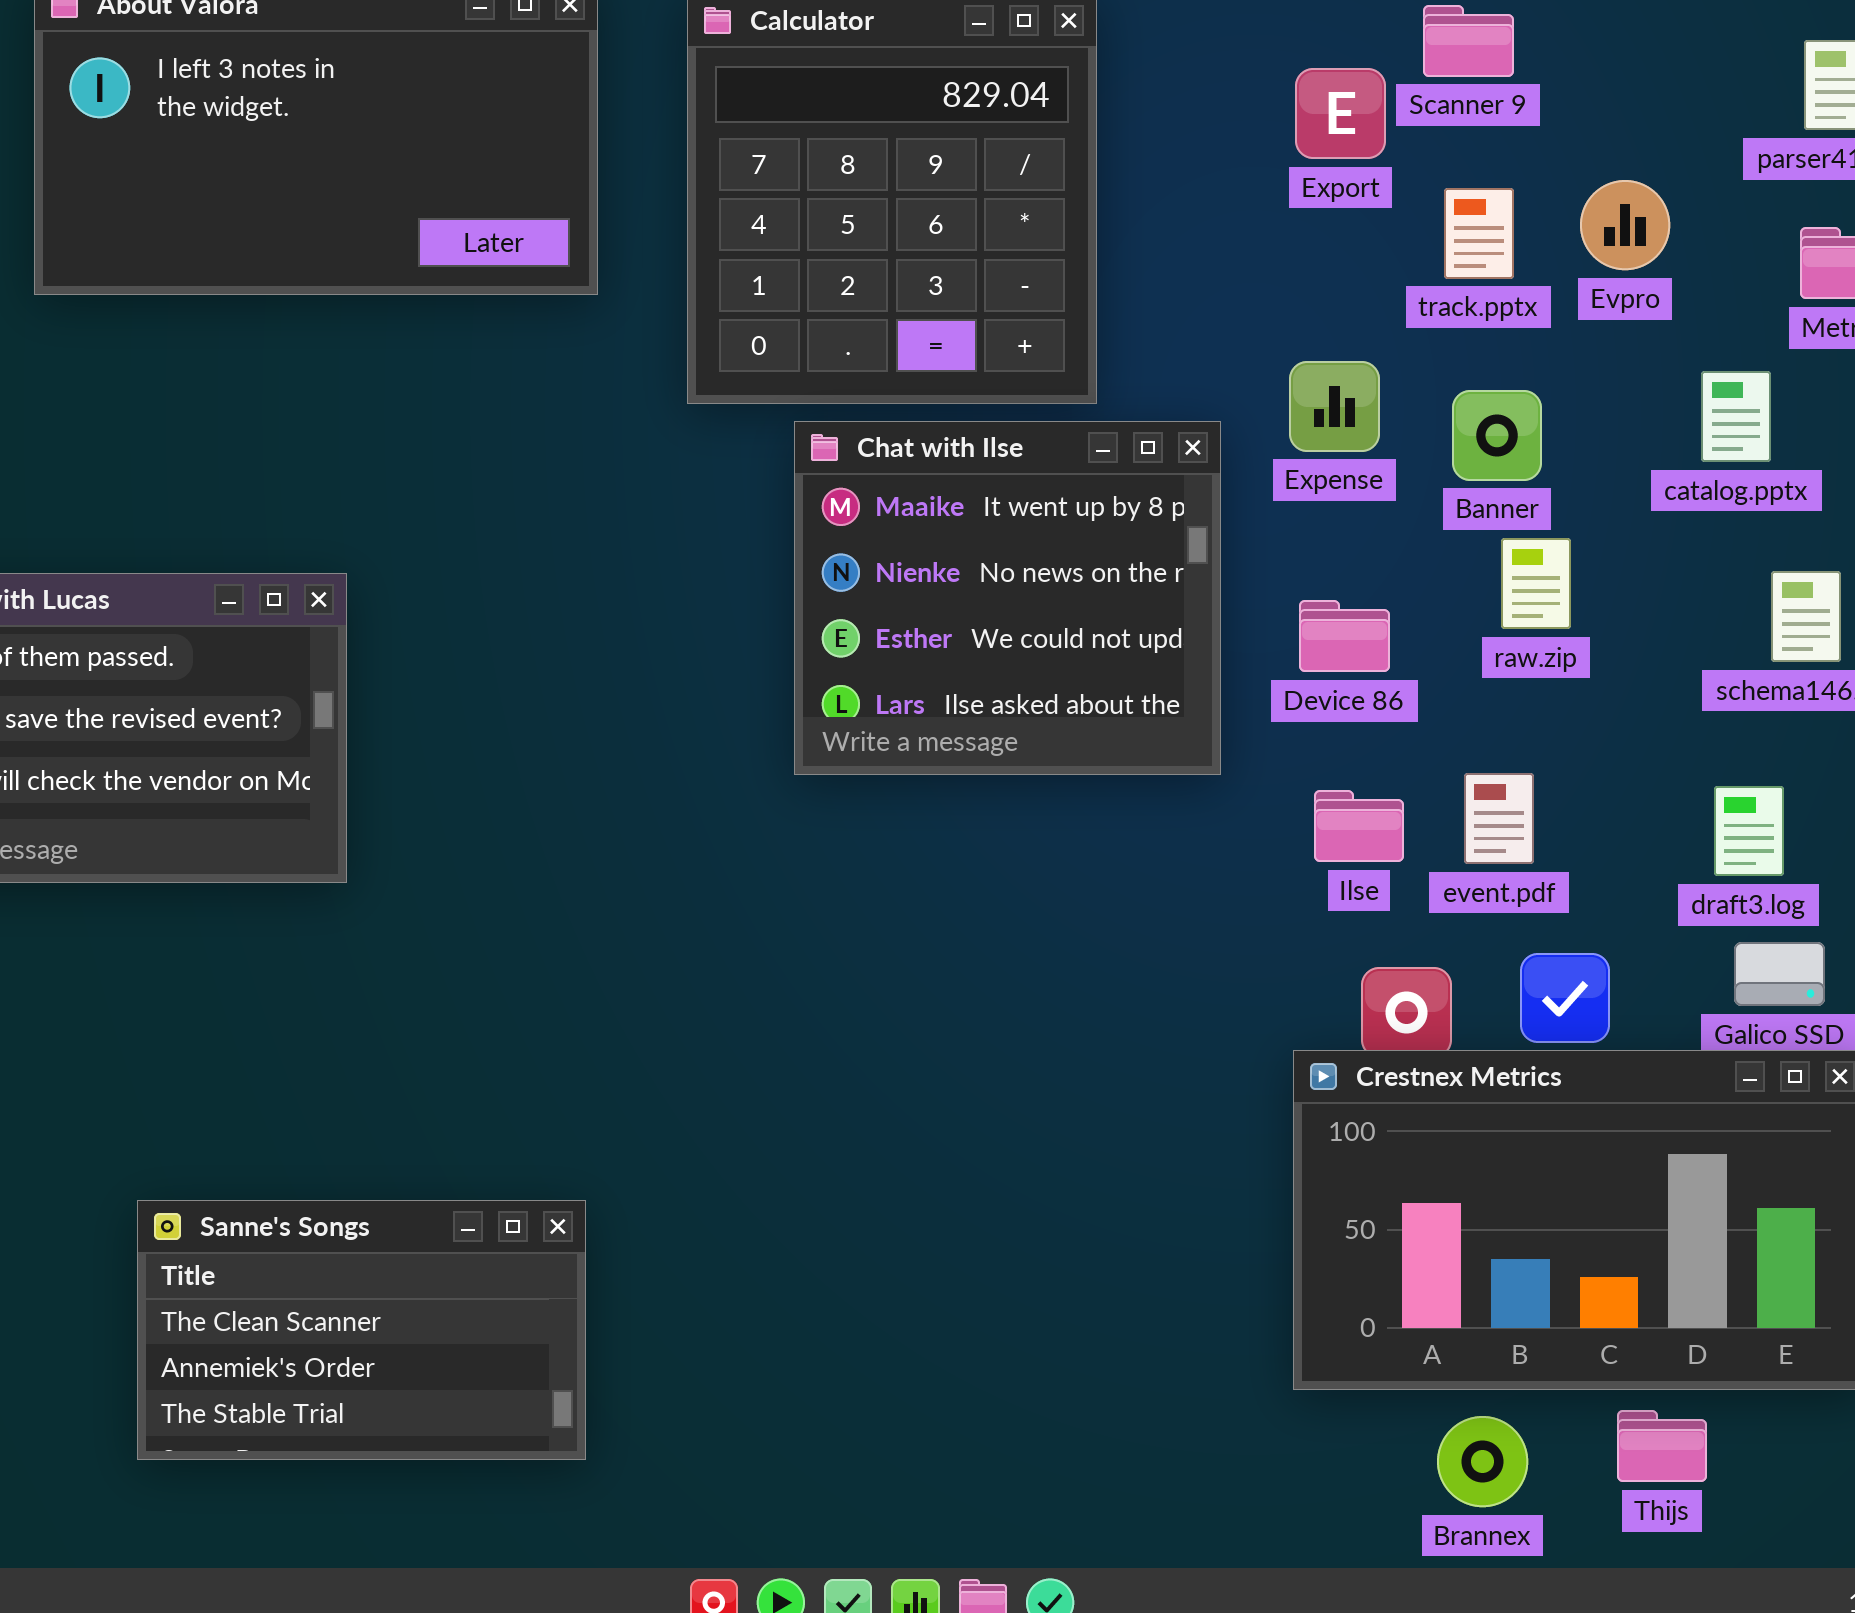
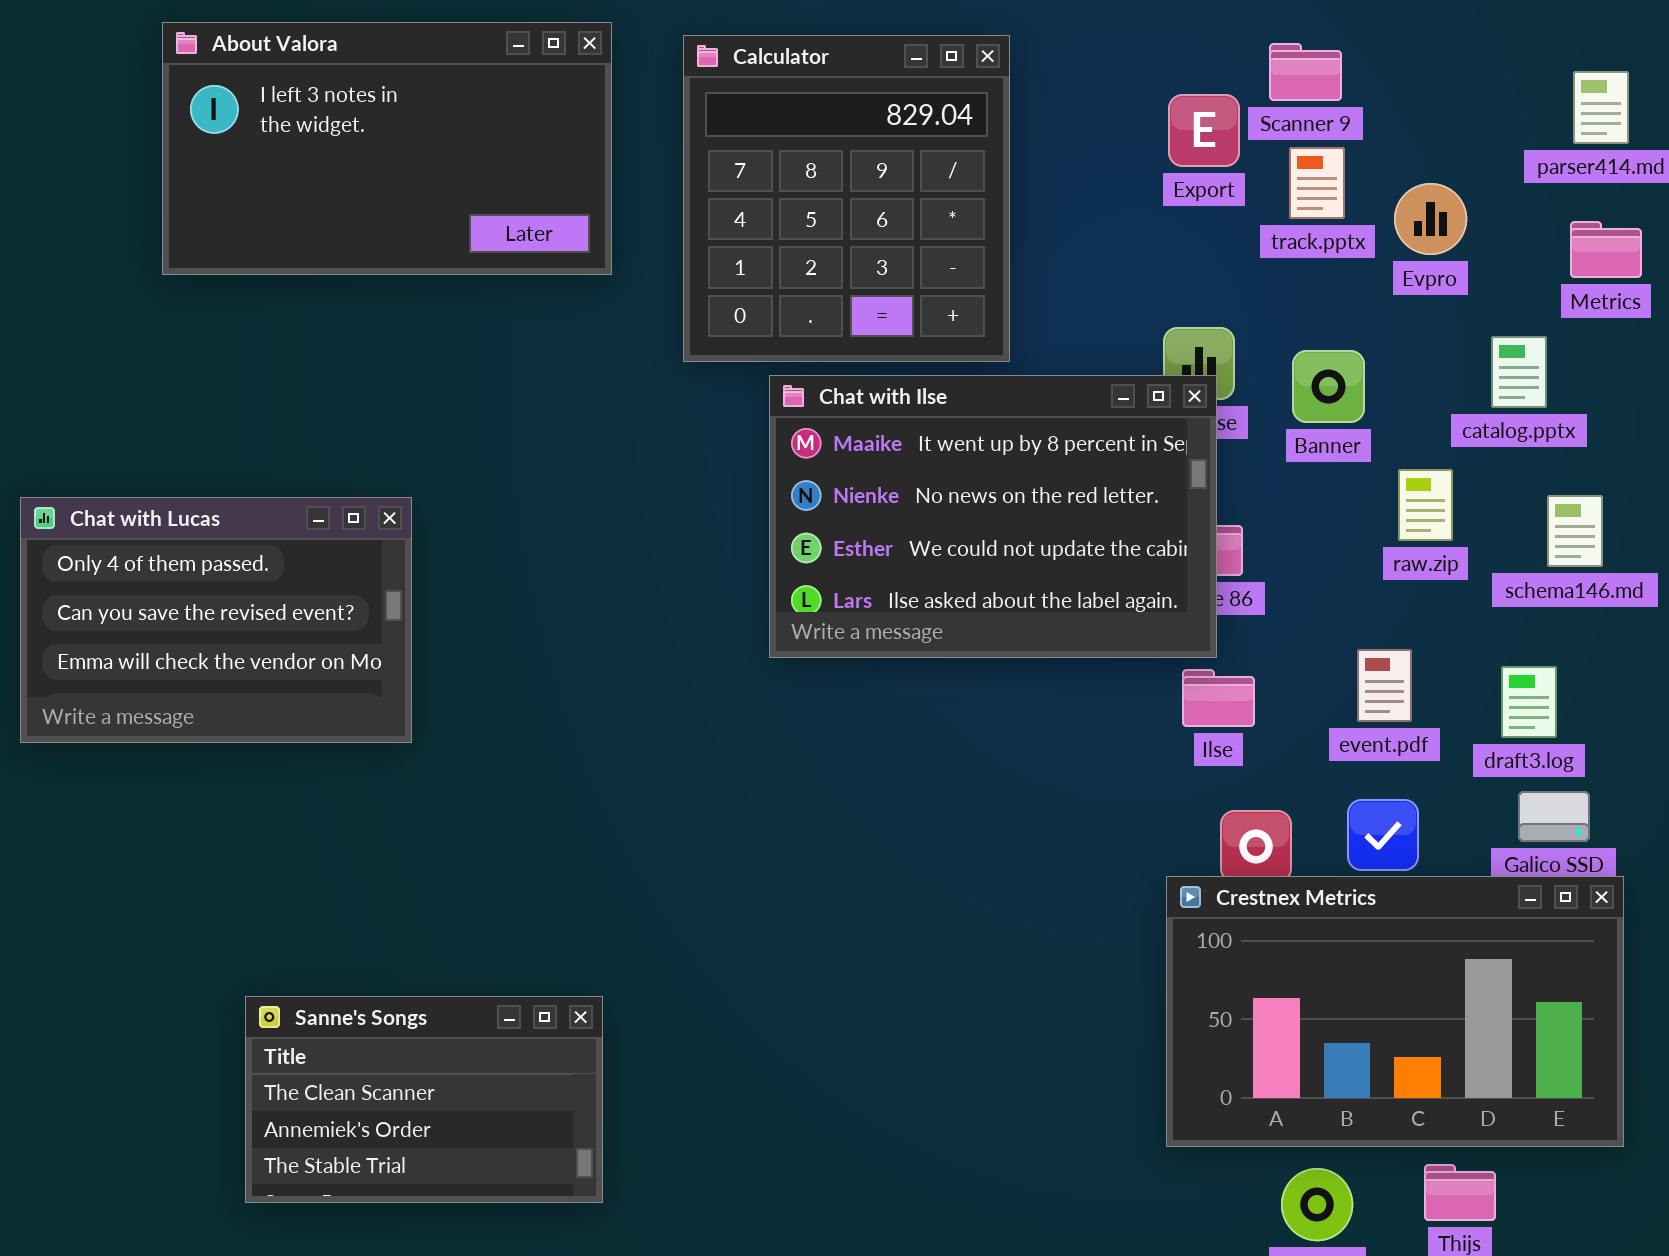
track.pptx: [1444,188,1514,279] -> [1289,147,1345,219], moved
Chat with Ilse: [794,421,1221,775] -> [769,375,1217,658], resized
raw.zip: [1501,538,1571,629] -> [1398,469,1453,541], moved
event.pdf: [1464,773,1534,864] -> [1357,649,1412,722], moved

